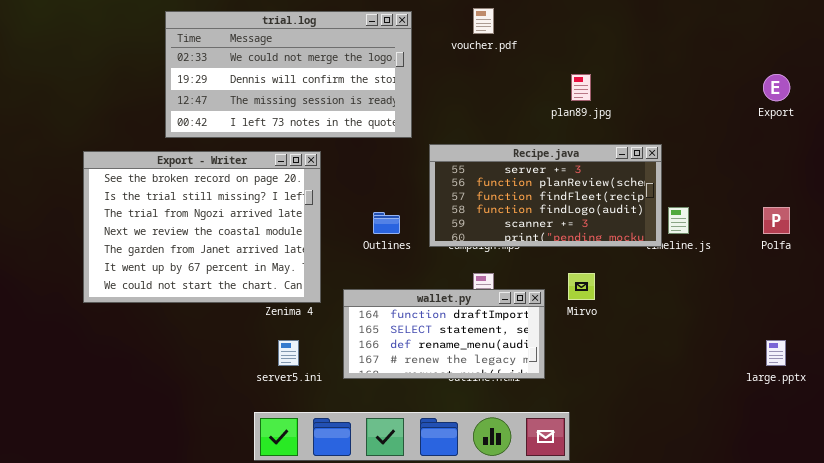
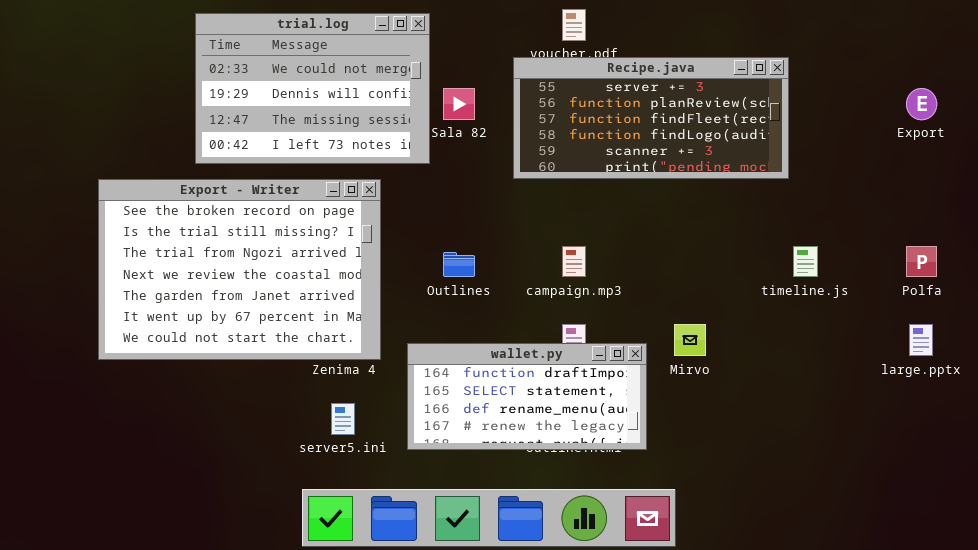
trial.log: [165,11,412,138] -> [195,13,430,164], resized
Recipe.java: [429,144,662,247] -> [513,57,789,179], moved
large.pptx: [766,340,786,366] -> [909,324,933,356], moved

